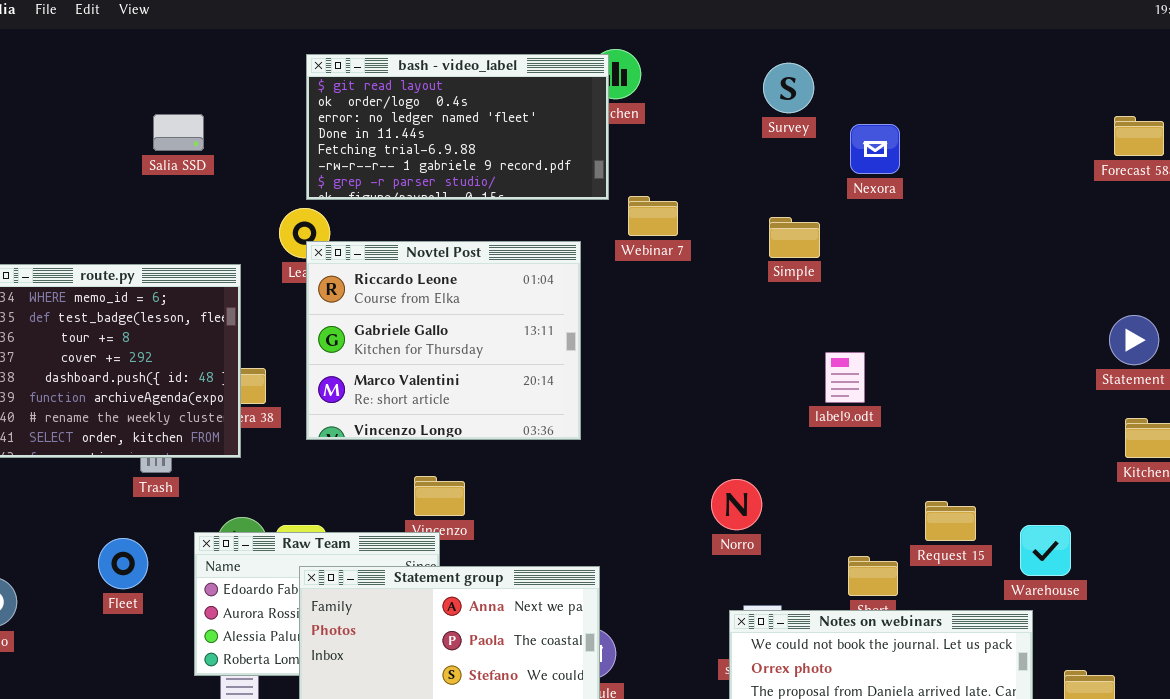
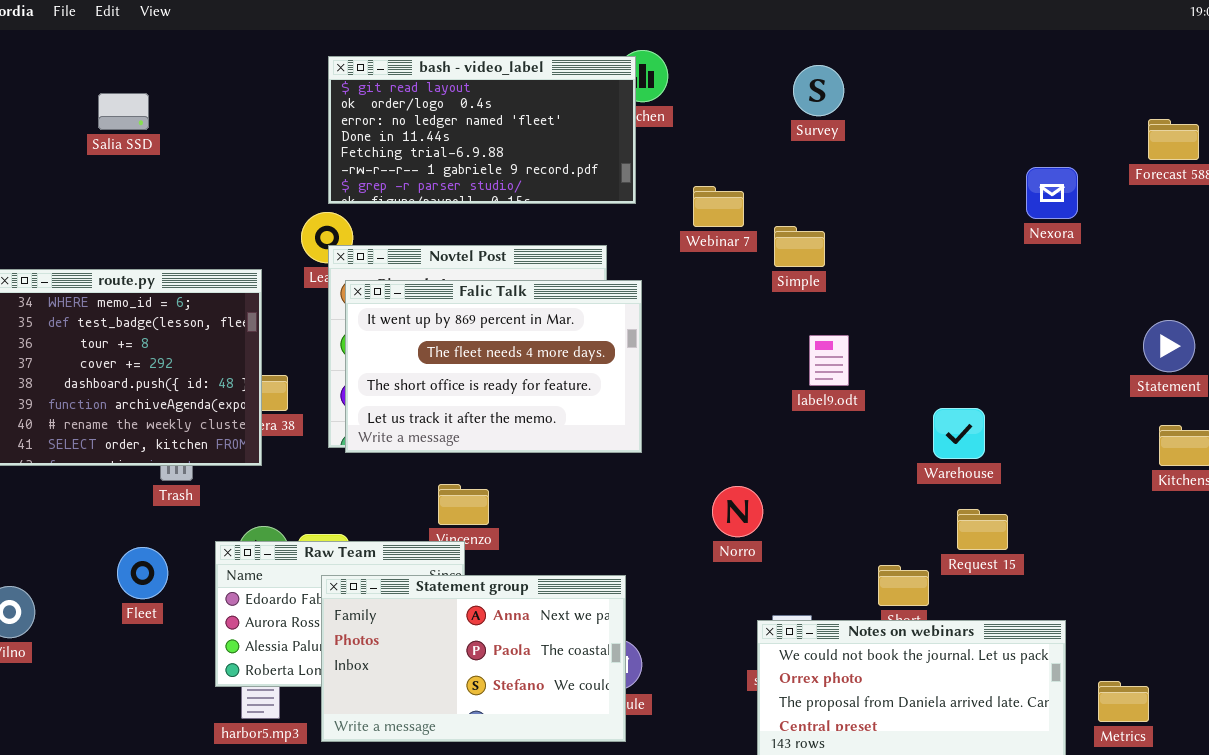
Salia SSD: [153,114,204,151] -> [98,93,149,130], moved
Nexora: [850,124,900,174] -> [1026,167,1078,219], moved
Webinar 7: [628,196,678,236] -> [693,186,744,227], moved
Simple: [769,217,820,258] -> [774,226,825,267], moved
Falic Talk: none -> [345,280,642,453], opened
label9.odt: [825,352,865,403] -> [809,335,849,386], moved
Norro: [711,479,762,530] -> [712,486,763,537], moved
Warehouse: [1020,525,1071,576] -> [933,408,985,459], moved

